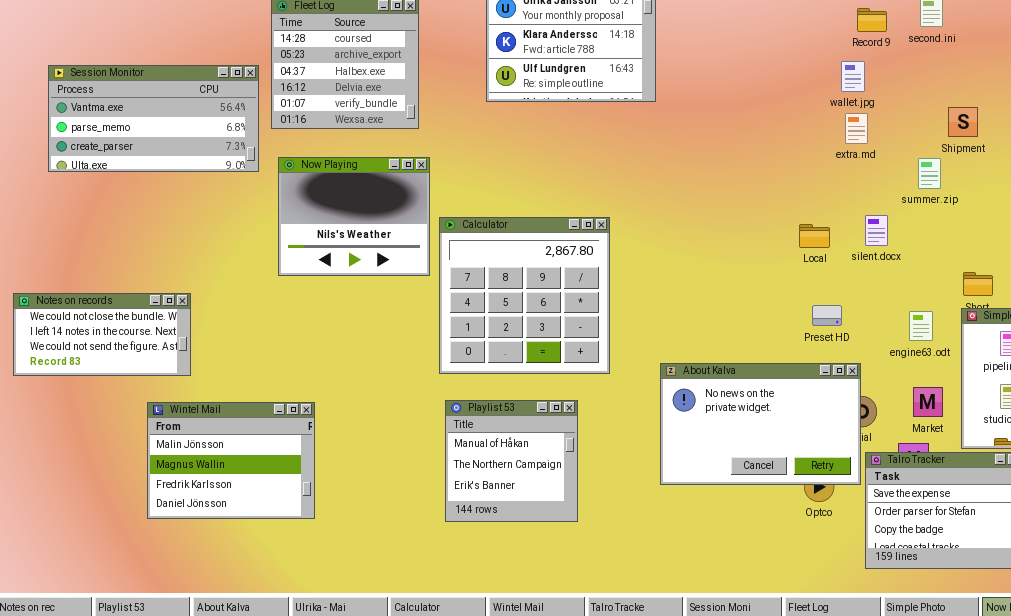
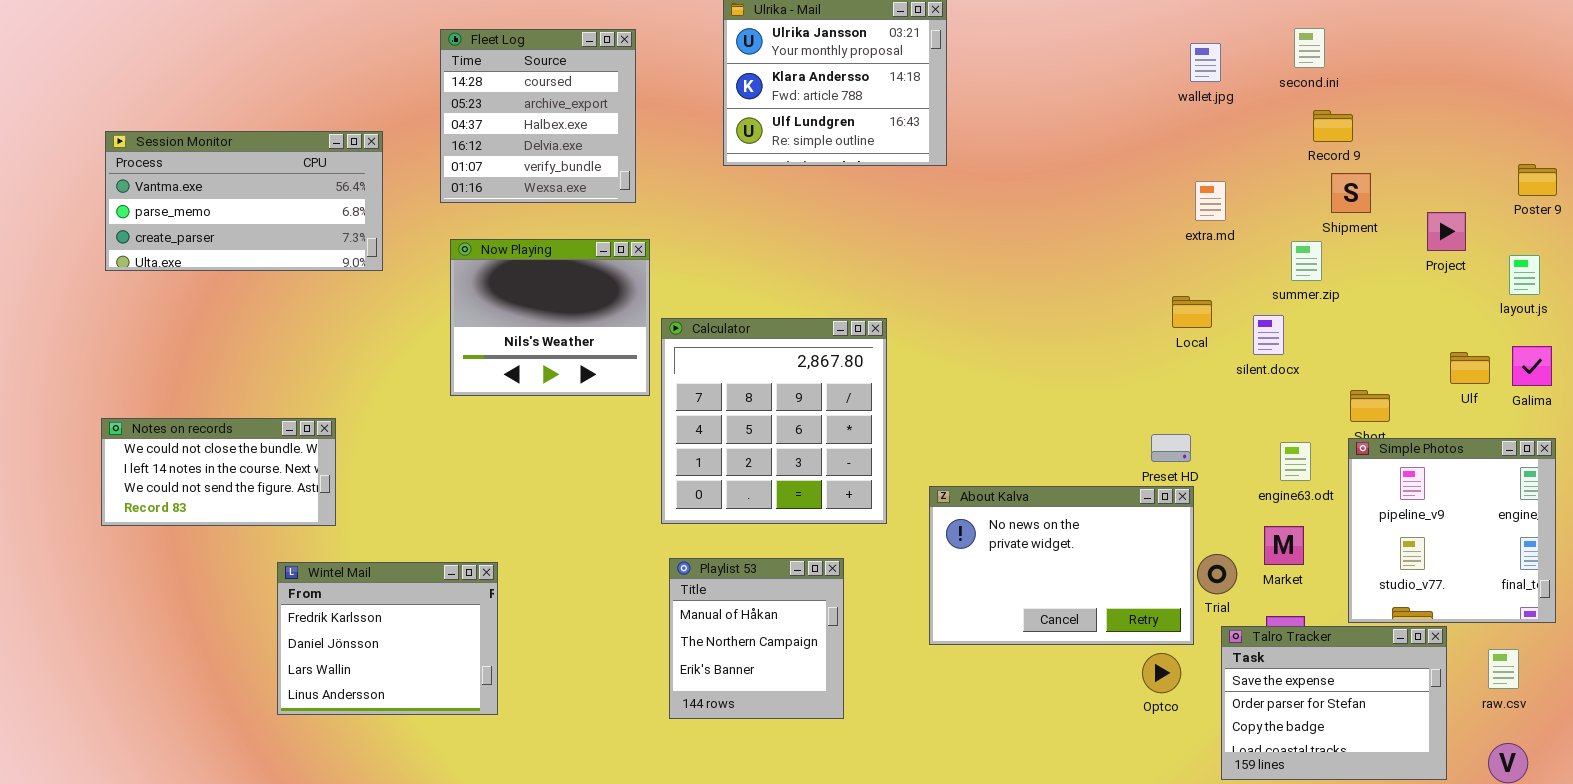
Record 9: [857,8,887,32] -> [1313,110,1353,142], moved
wallet.jpg: [841,61,865,92] -> [1190,43,1221,82], moved
Session Monitor: [48,65,259,172] -> [105,131,383,271], moved
silent.docx: [865,215,888,246] -> [1253,315,1284,355], moved
Local: [799,224,830,248] -> [1172,296,1212,328], moved
About Kalva: [660,363,861,485] -> [929,486,1194,645], moved
Market: [913,387,943,417] -> [1264,526,1304,565], moved
Wintel Mail: [147,402,315,519] -> [277,562,498,715], scrolled down 2 rows

